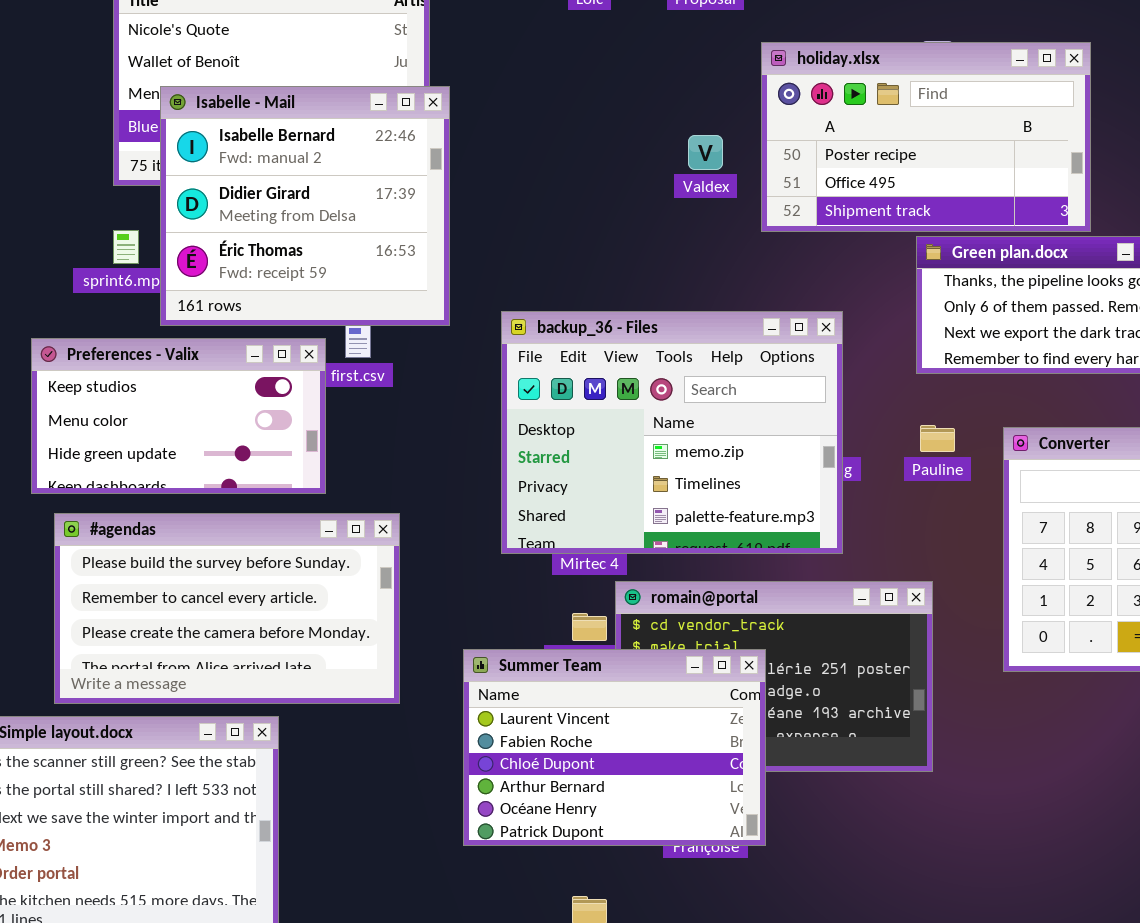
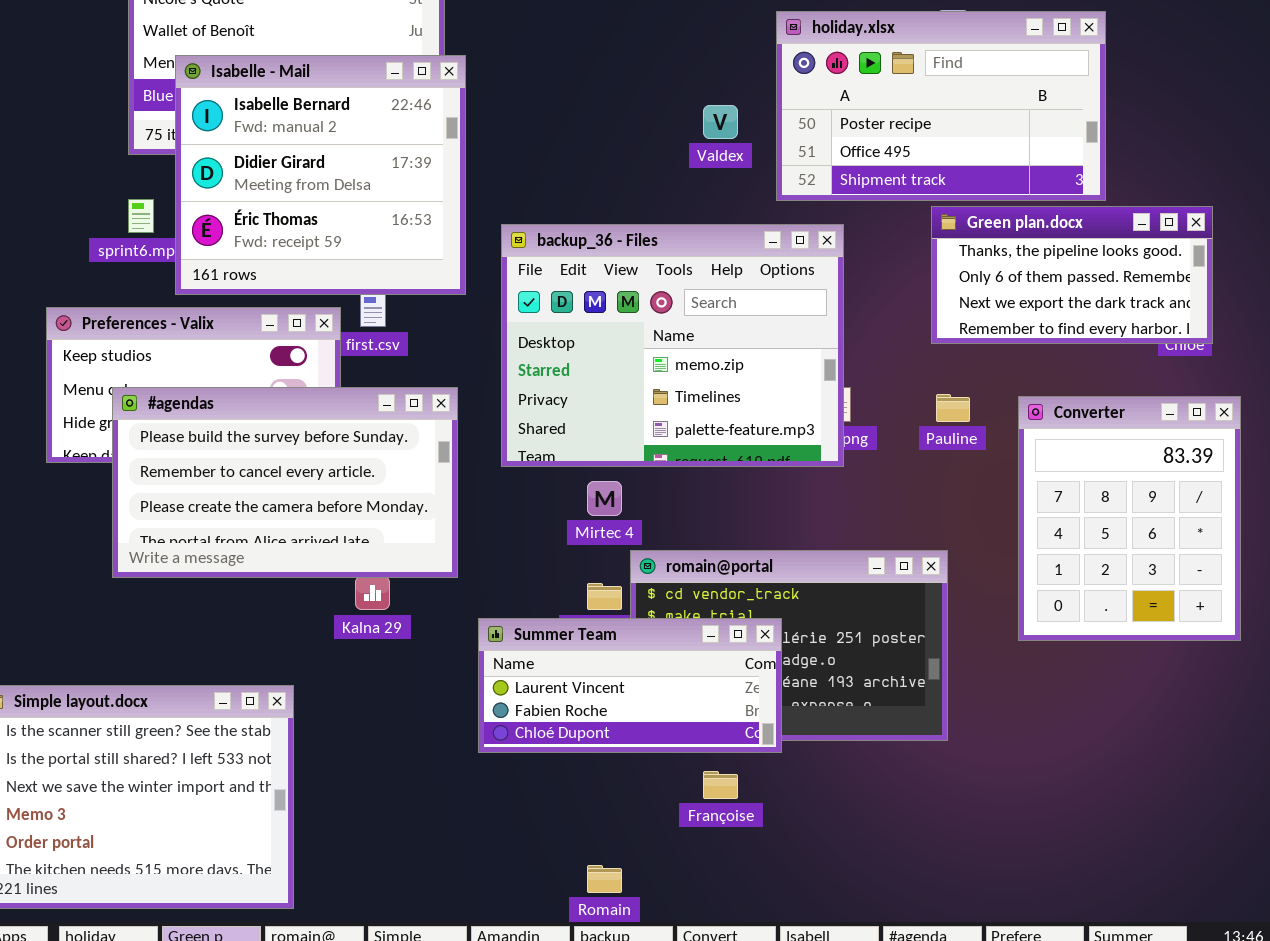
backup_36 - Files: [501,311,843,554] -> [501,224,844,467], moved
#agendas: [54,513,400,704] -> [112,387,458,578], moved
Summer Team: [463,649,766,846] -> [478,618,782,753], resized

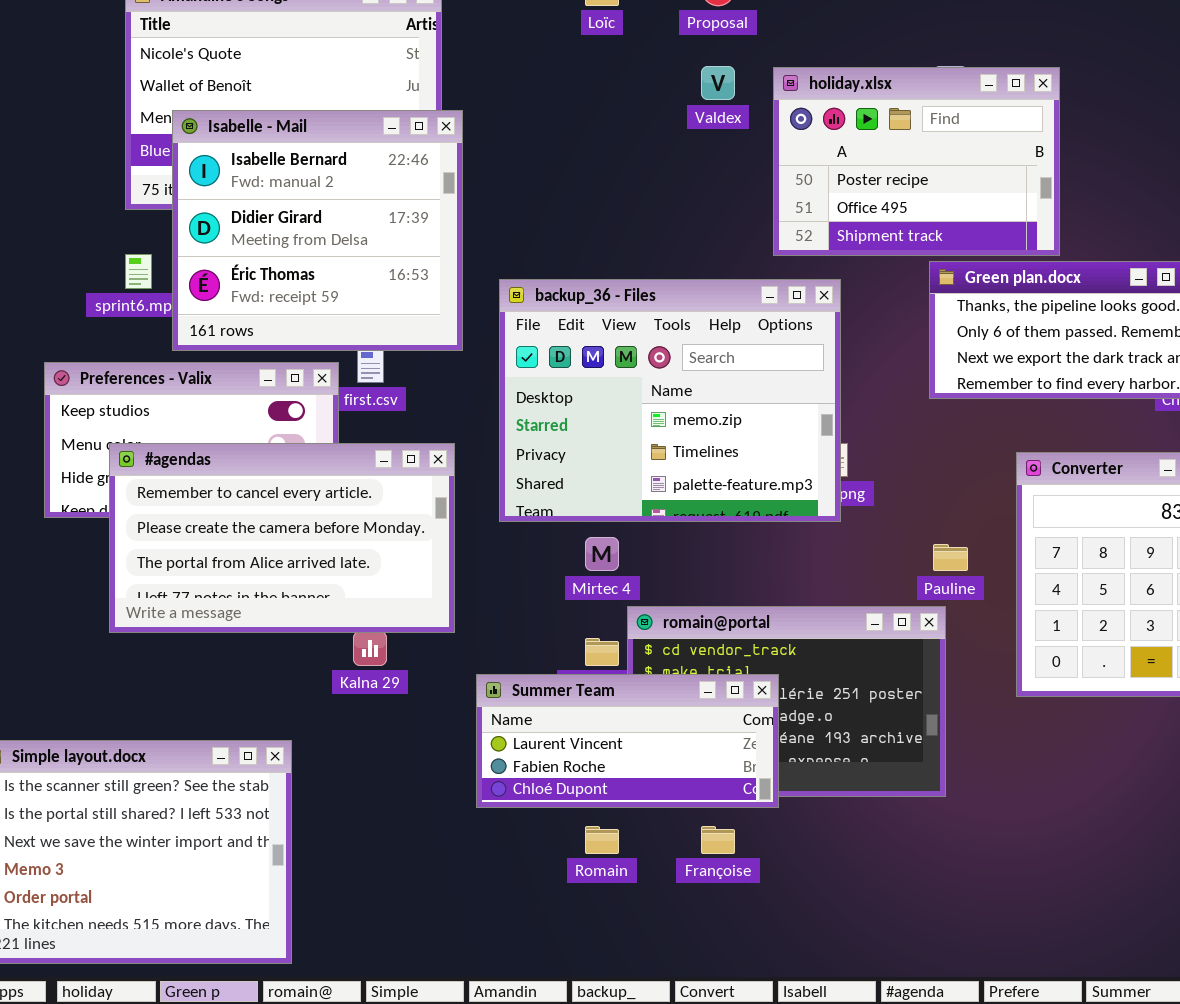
holiday.xlsx: [776,11,1106,201] -> [773,67,1060,256], resized
Valdex: [703,105,738,139] -> [701,66,735,100], moved
#agendas: [112,387,458,578] -> [109,443,455,633], scrolled down 1 row
Pauline: [936,394,970,422] -> [933,544,968,571], moved
Romain: [587,865,622,893] -> [585,826,619,854], moved

